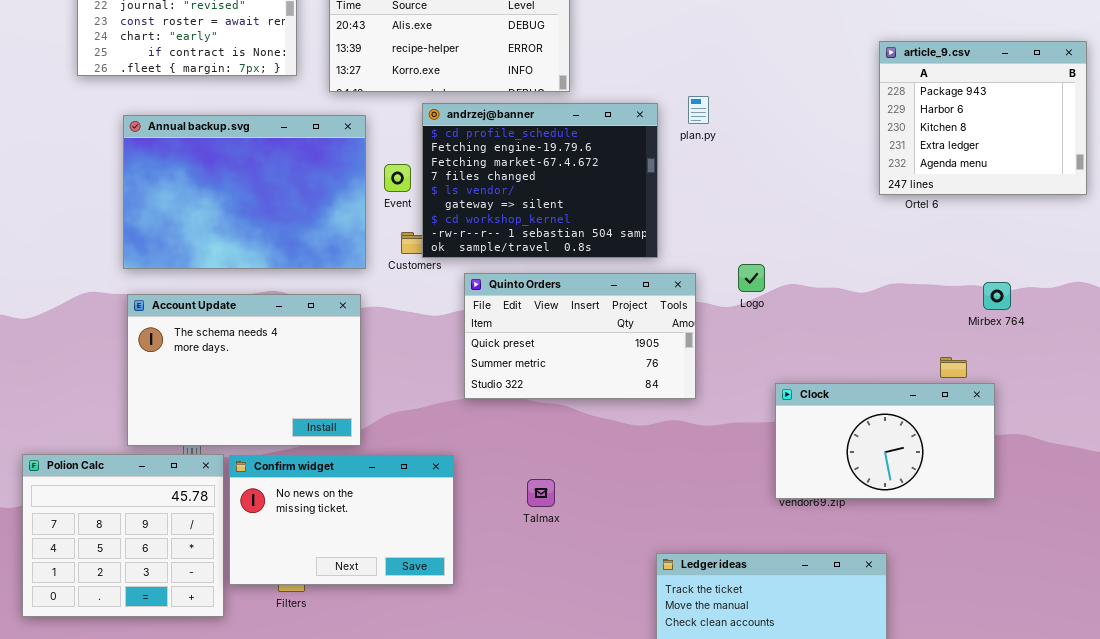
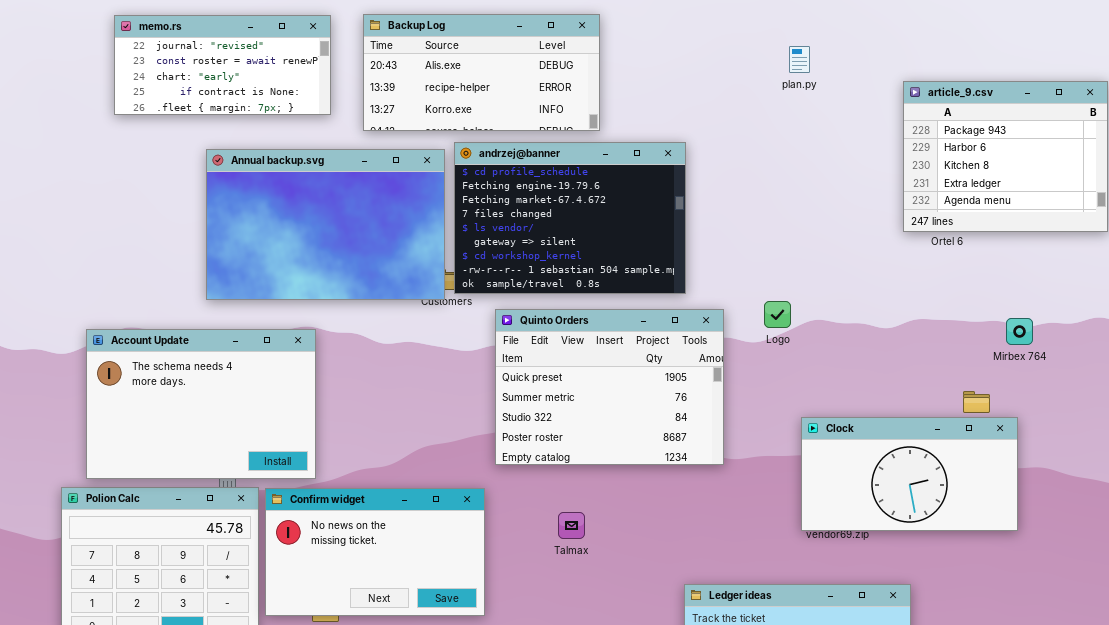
plan.py: [688,96,709,124] -> [789,46,810,73], moved
Annual backup.svg: [123,115,366,269] -> [206,149,445,300], moved
Quinto Orders: [464,273,696,399] -> [495,309,724,465], resized
Account Update: [127,294,361,446] -> [86,329,316,479], moved

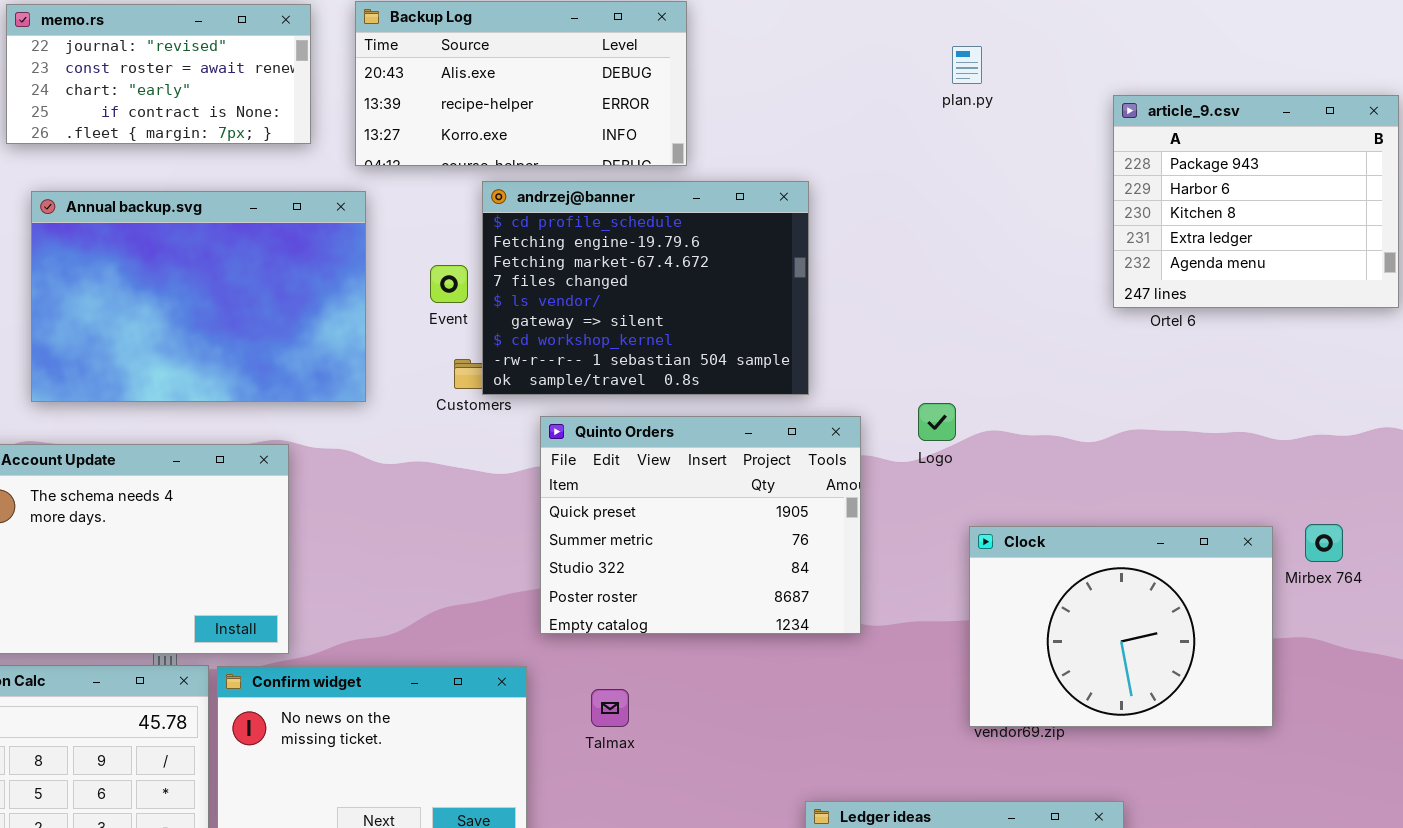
Annual backup.svg: [206,149,445,300] -> [31,191,366,402], moved
Mirbex 764: [1006,318,1033,345] -> [1305,524,1343,562], moved
Clock: [801,417,1018,531] -> [969,526,1273,727], resized
Talmax: [558,512,585,539] -> [591,689,629,727], moved

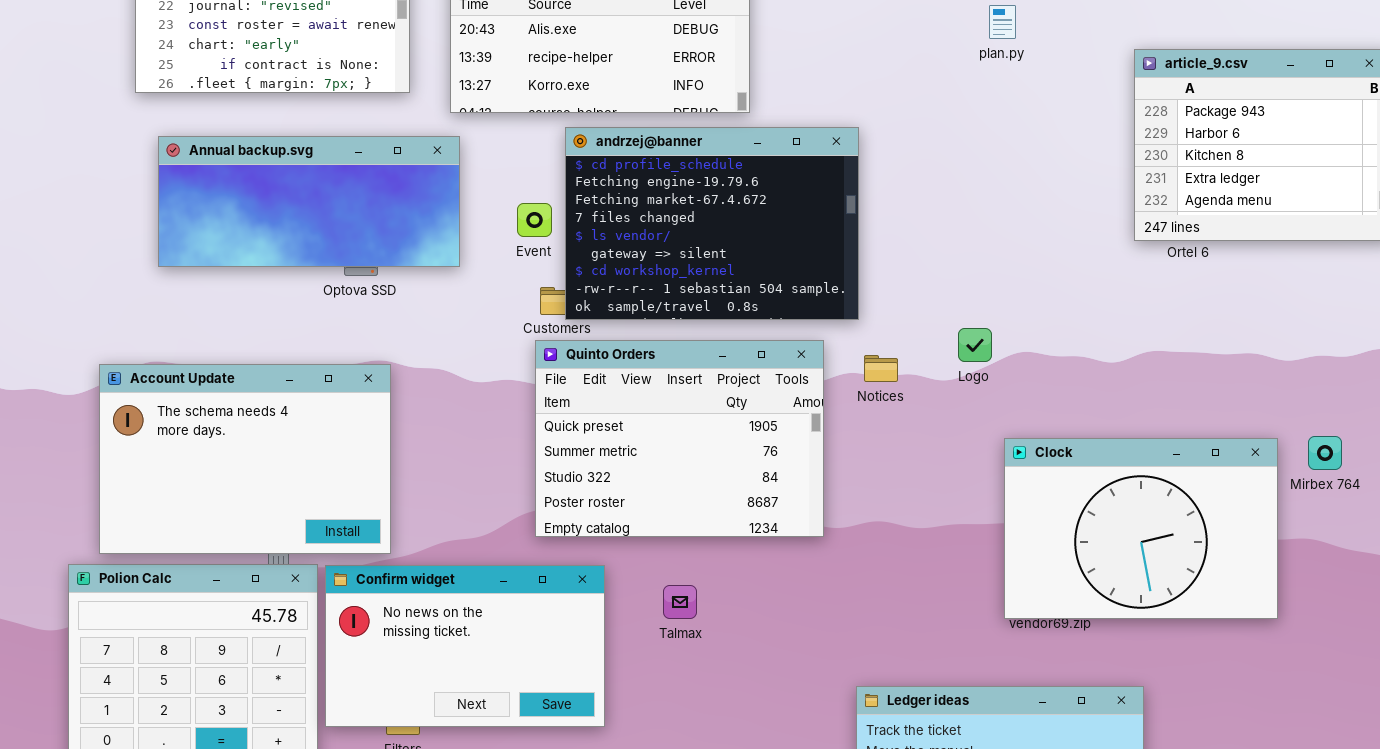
Annual backup.svg: [31,191,366,402] -> [158,136,460,267], resized
Quinto Orders: [540,416,861,634] -> [535,340,824,537], moved

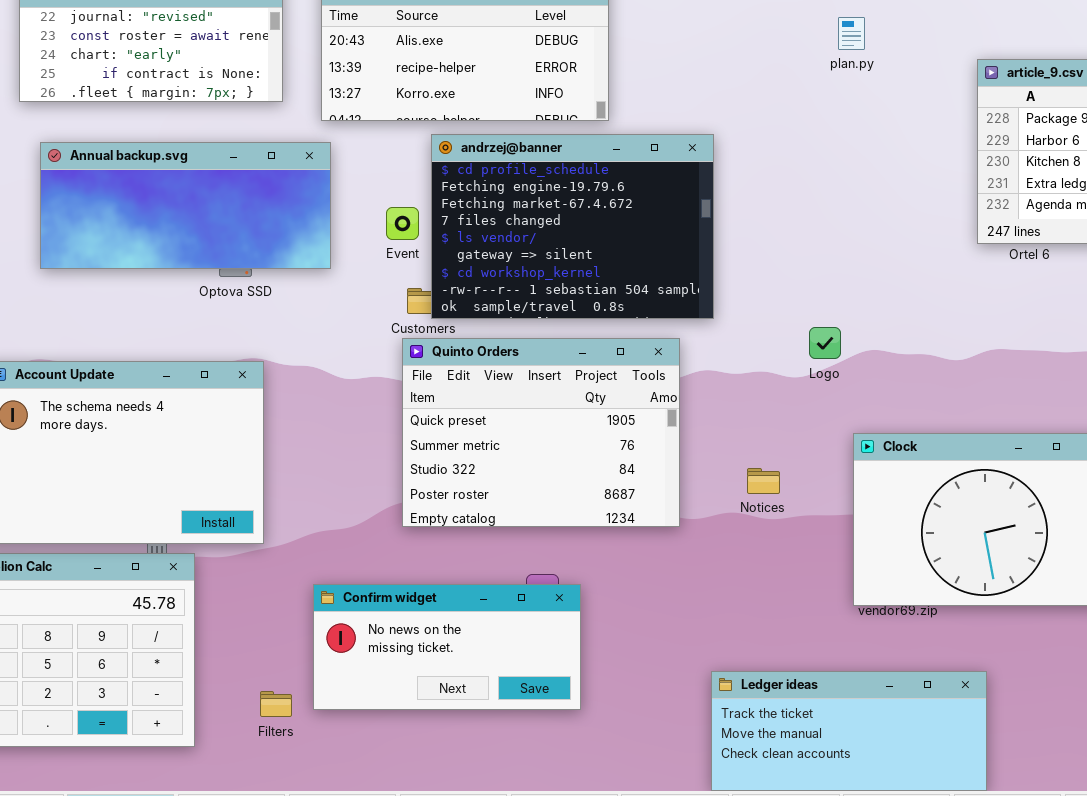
Notices: [864,355,898,382] -> [747,468,780,494], moved
Confirm widget: [325,565,605,727] -> [313,584,581,710], moved, resized

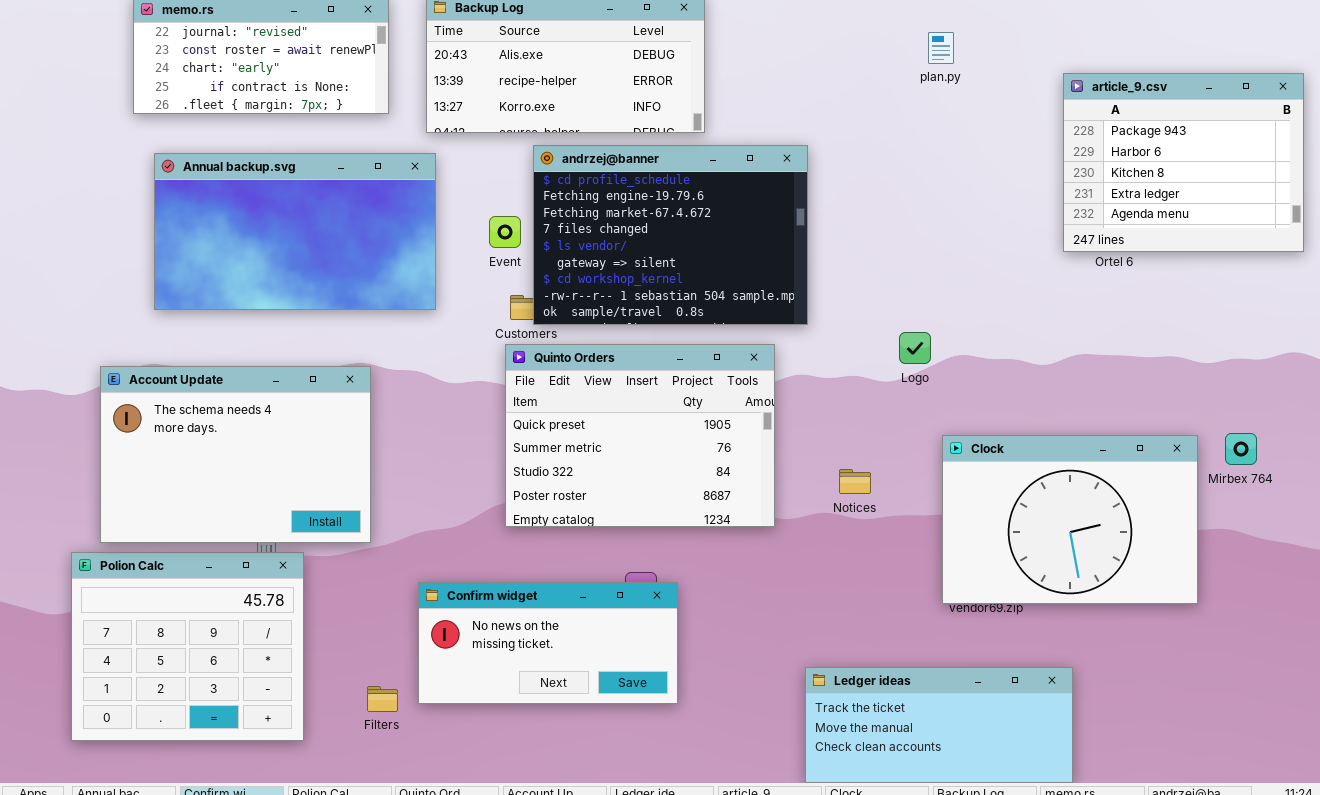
Annual backup.svg: [40,142,331,269] -> [154,153,436,310], resized

